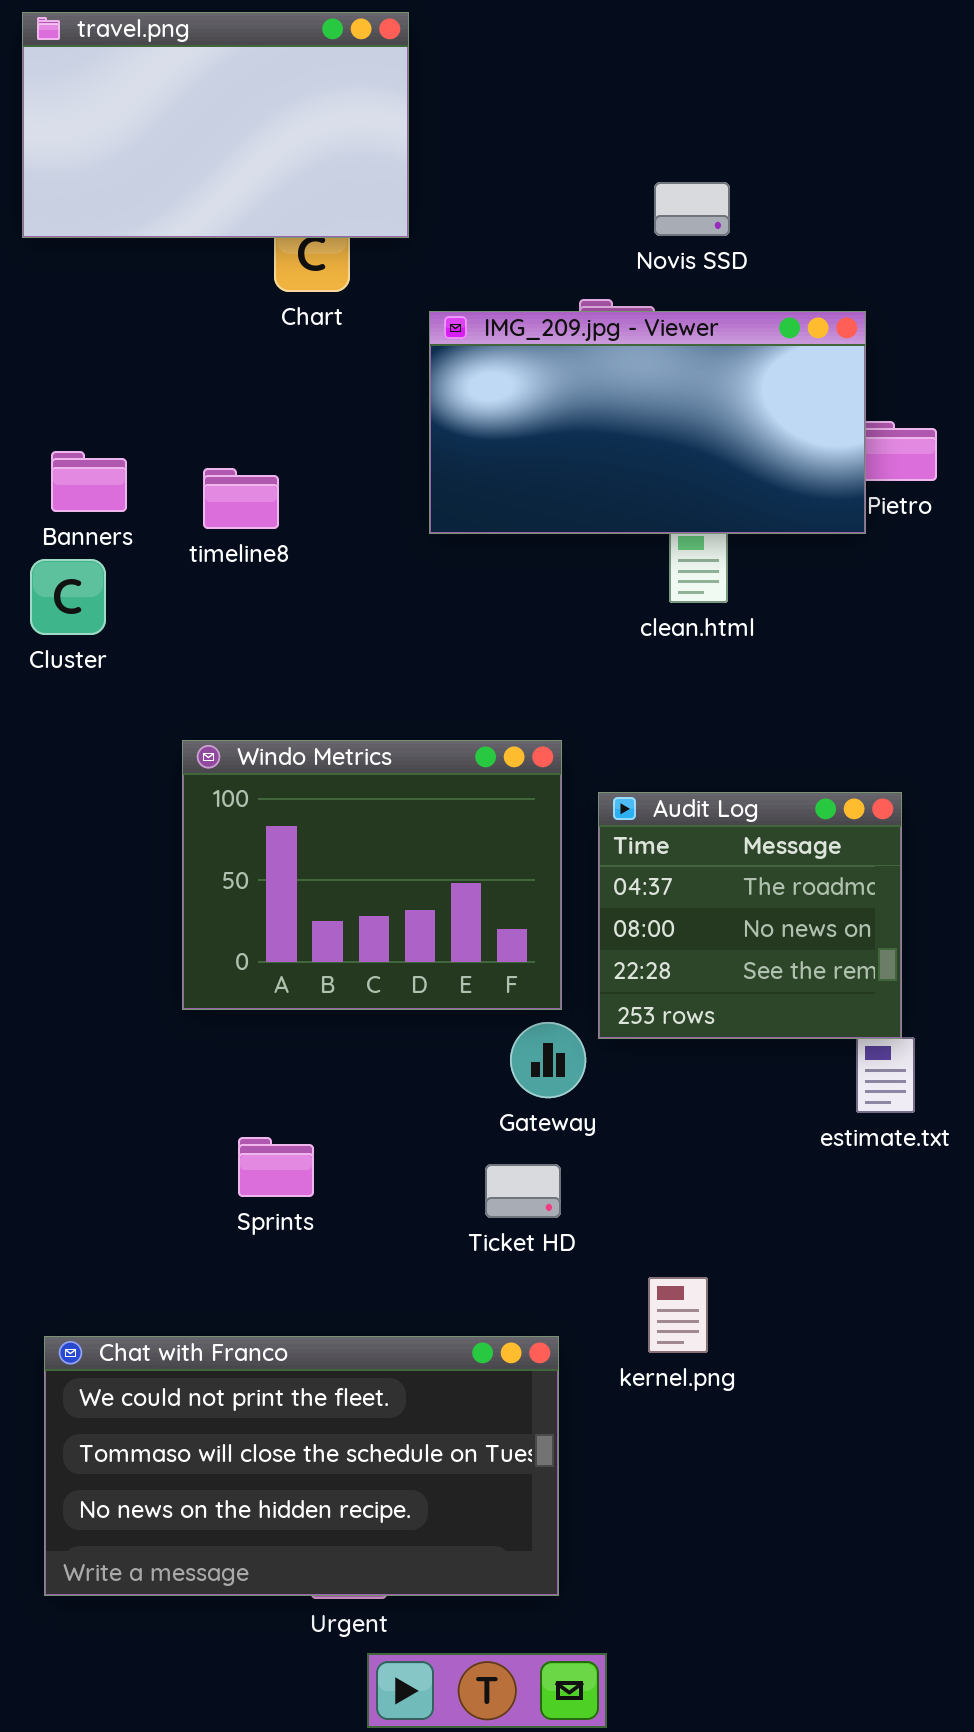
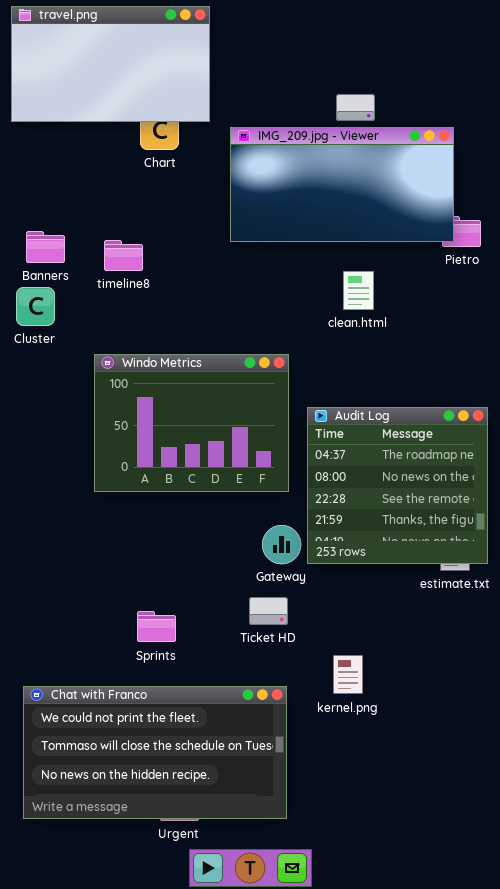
IMG_209.jpg - Viewer: [429,311,866,534] -> [230,127,454,242], moved
Windo Metrics: [182,740,562,1010] -> [94,354,289,492], moved
Audit Log: [598,792,902,1039] -> [307,407,488,564], resized
Sprints: [238,1137,314,1197] -> [137,611,176,642], moved

